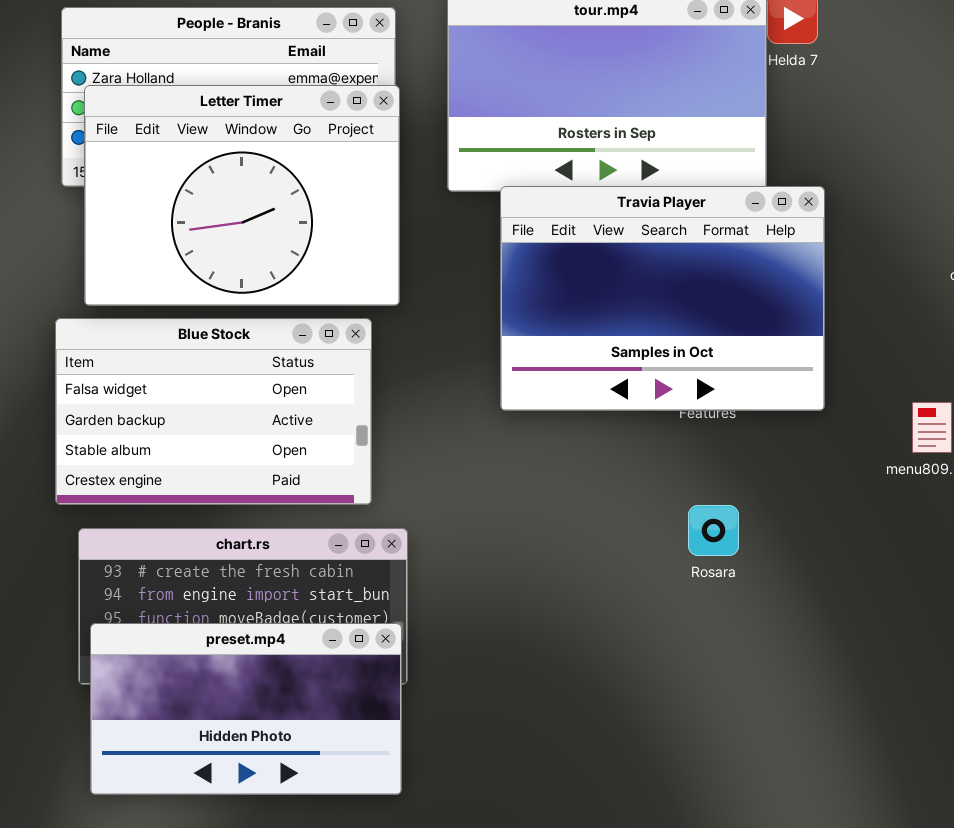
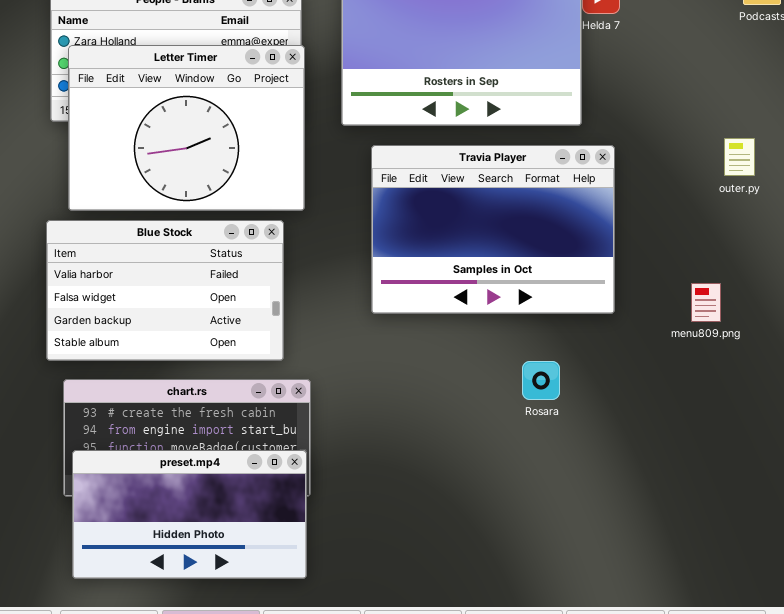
Travia Player: [500,186,825,411] -> [371,145,615,314], moved
Blue Stock: [55,318,372,505] -> [46,220,284,361], scrolled up 1 row

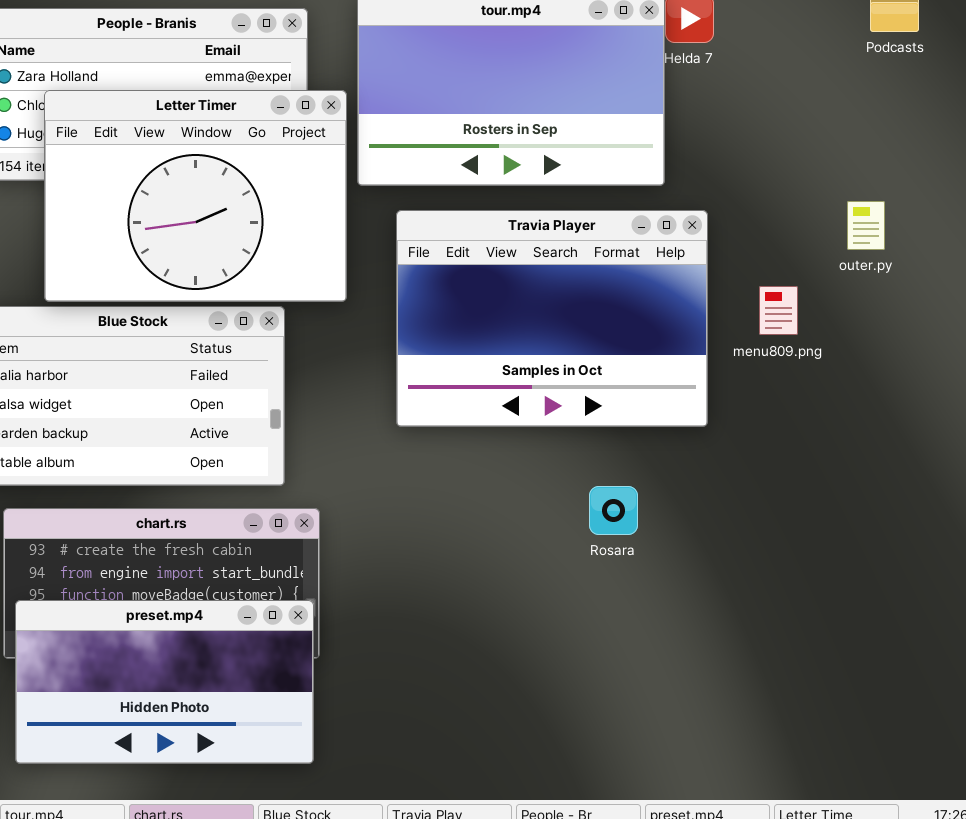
Letter Timer: [68,45,305,211] -> [44,90,347,302], moved
menu809.png: [691,283,721,322] -> [759,286,798,335], moved

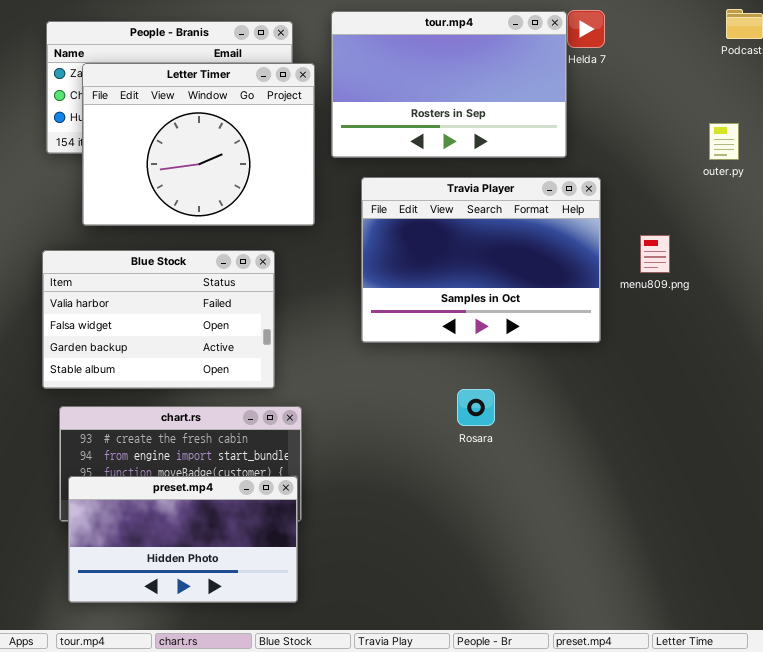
Letter Timer: [44,90,347,302] -> [82,63,315,226], moved
outer.py: [847,201,885,250] -> [709,123,739,160], moved
Rosara: [589,486,638,535] -> [457,389,495,426], moved

